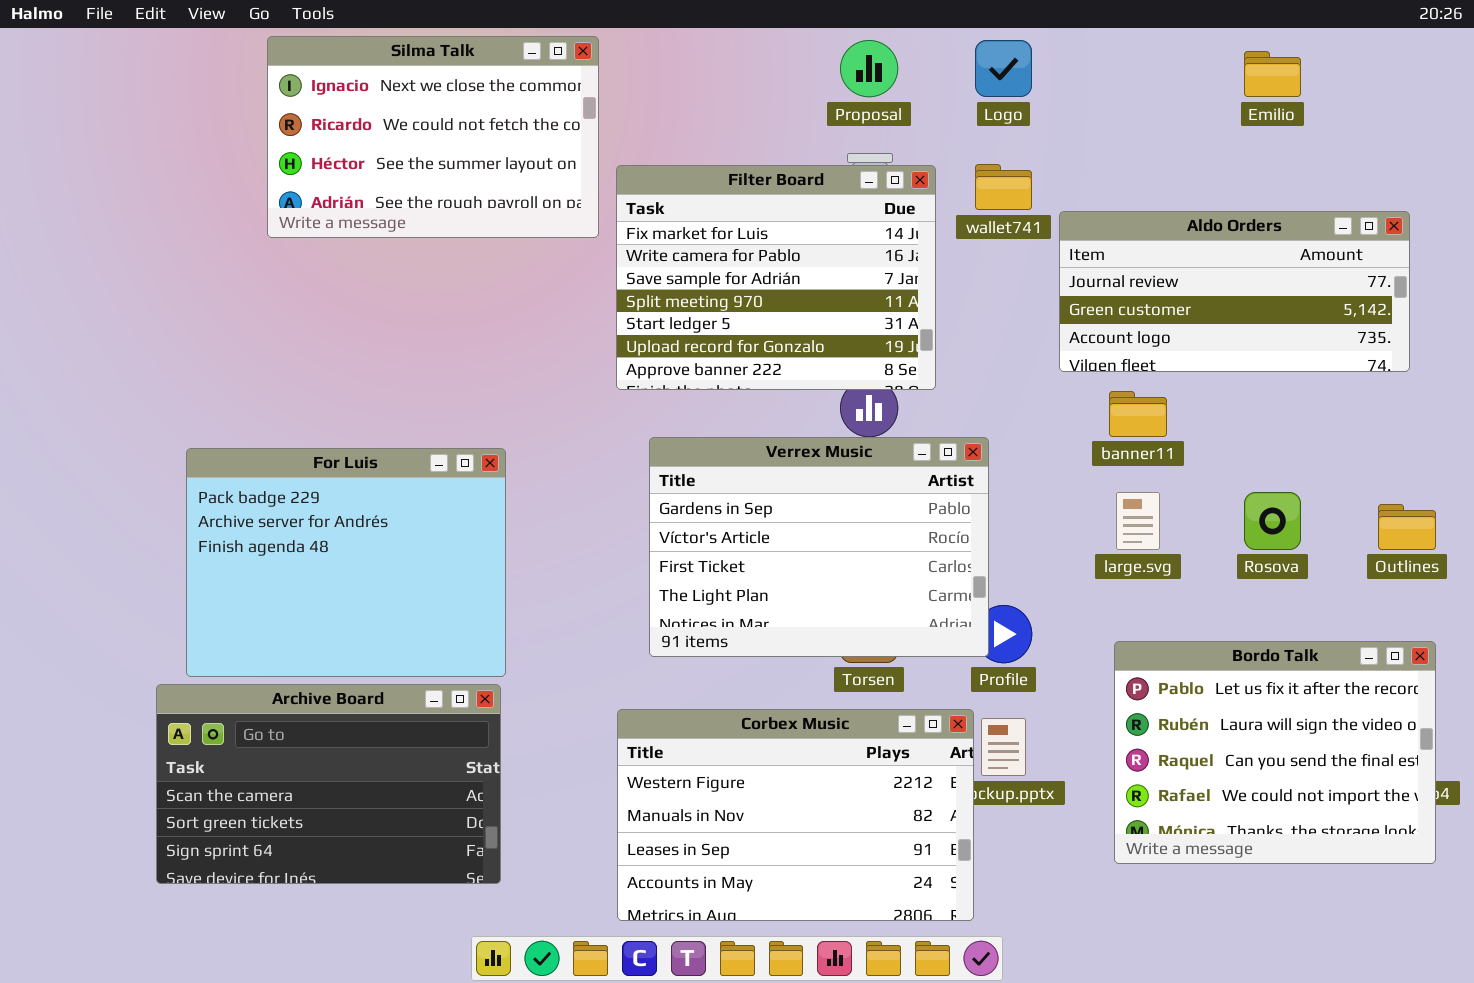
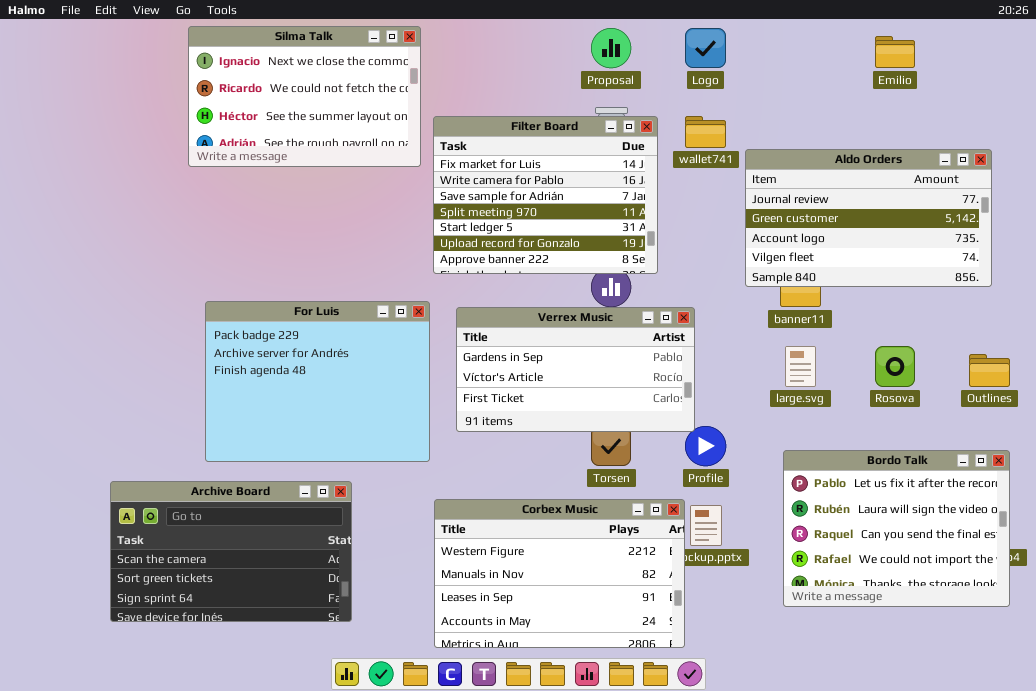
Aldo Orders: [1059,211,1410,372] -> [745,149,992,287], resized
Verrex Music: [649,437,989,657] -> [456,307,695,432], resized
For Luis: [186,448,506,677] -> [205,301,430,462], moved

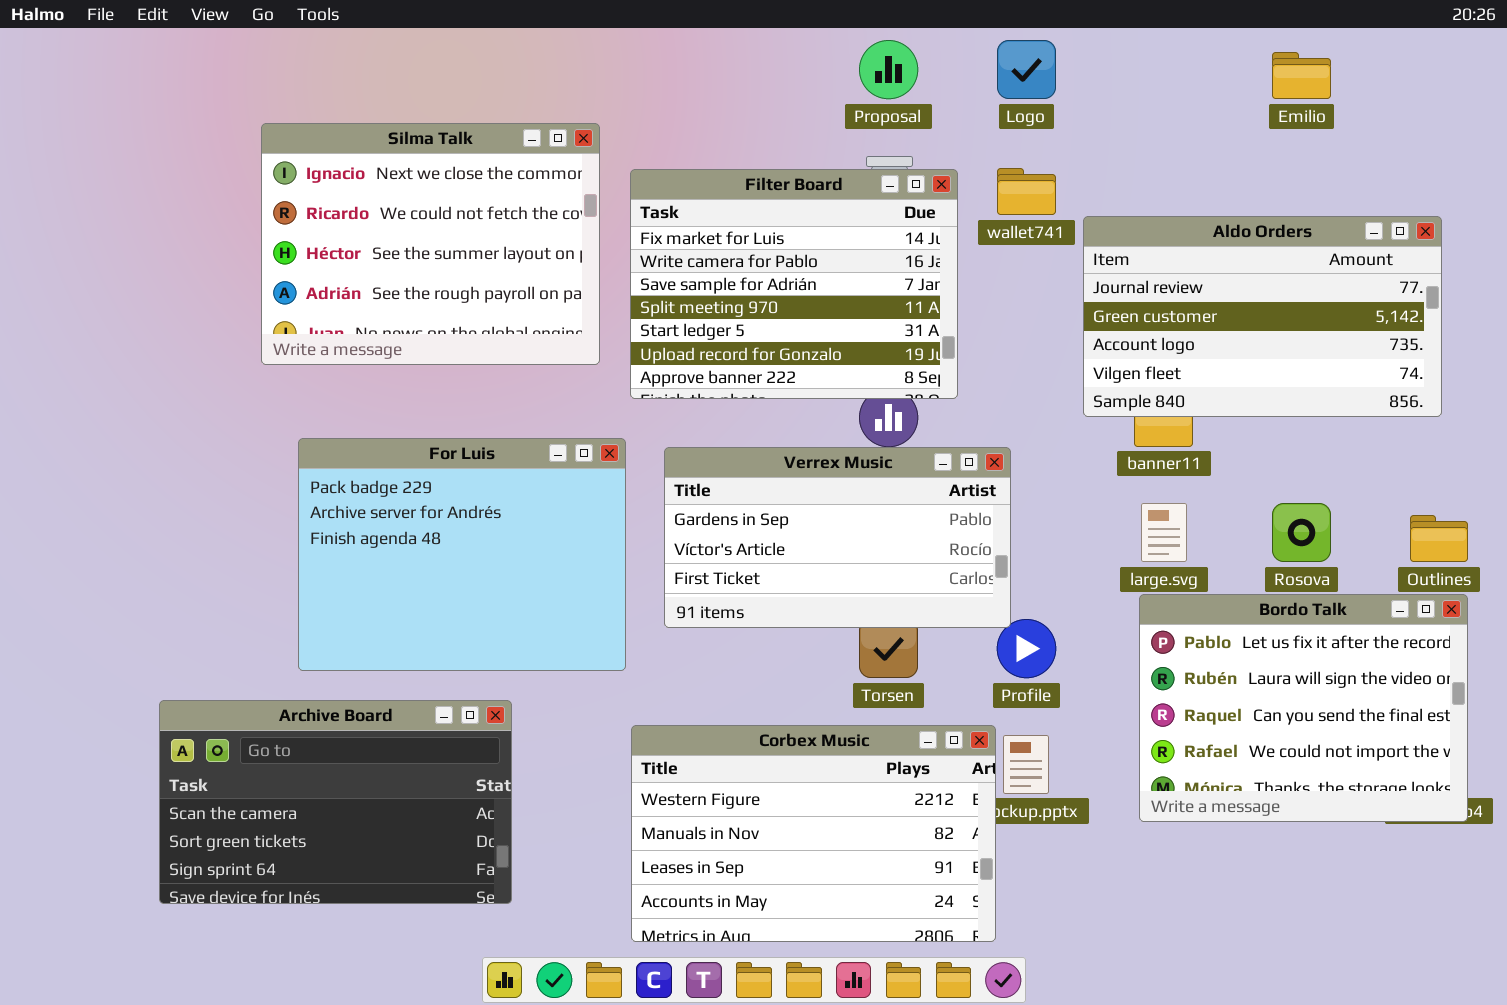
Silma Talk: [188,26,421,167] -> [261,123,600,365], moved, resized
Bordo Talk: [783,450,1010,607] -> [1139,594,1468,822], moved

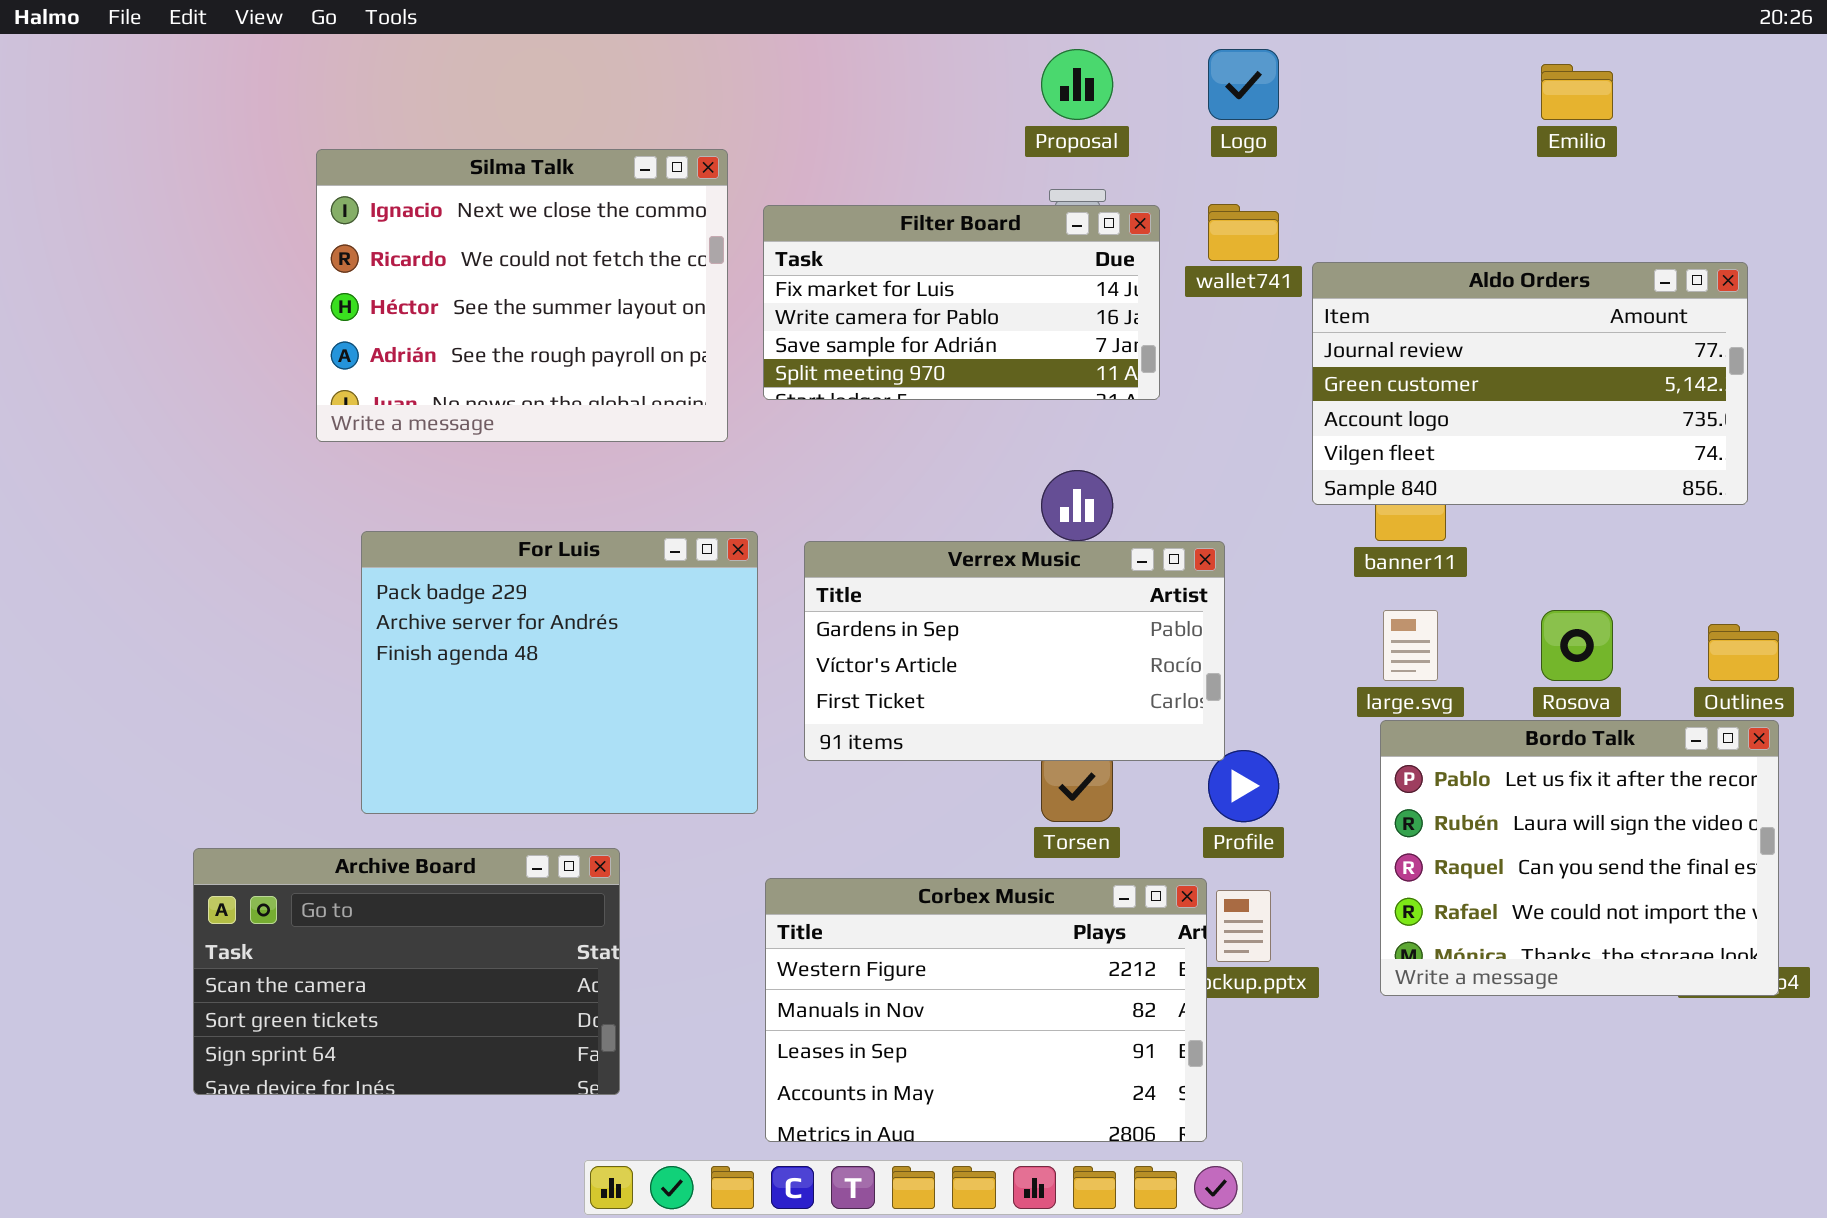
Filter Board: [630,169,958,399] -> [763,205,1160,400], resized

